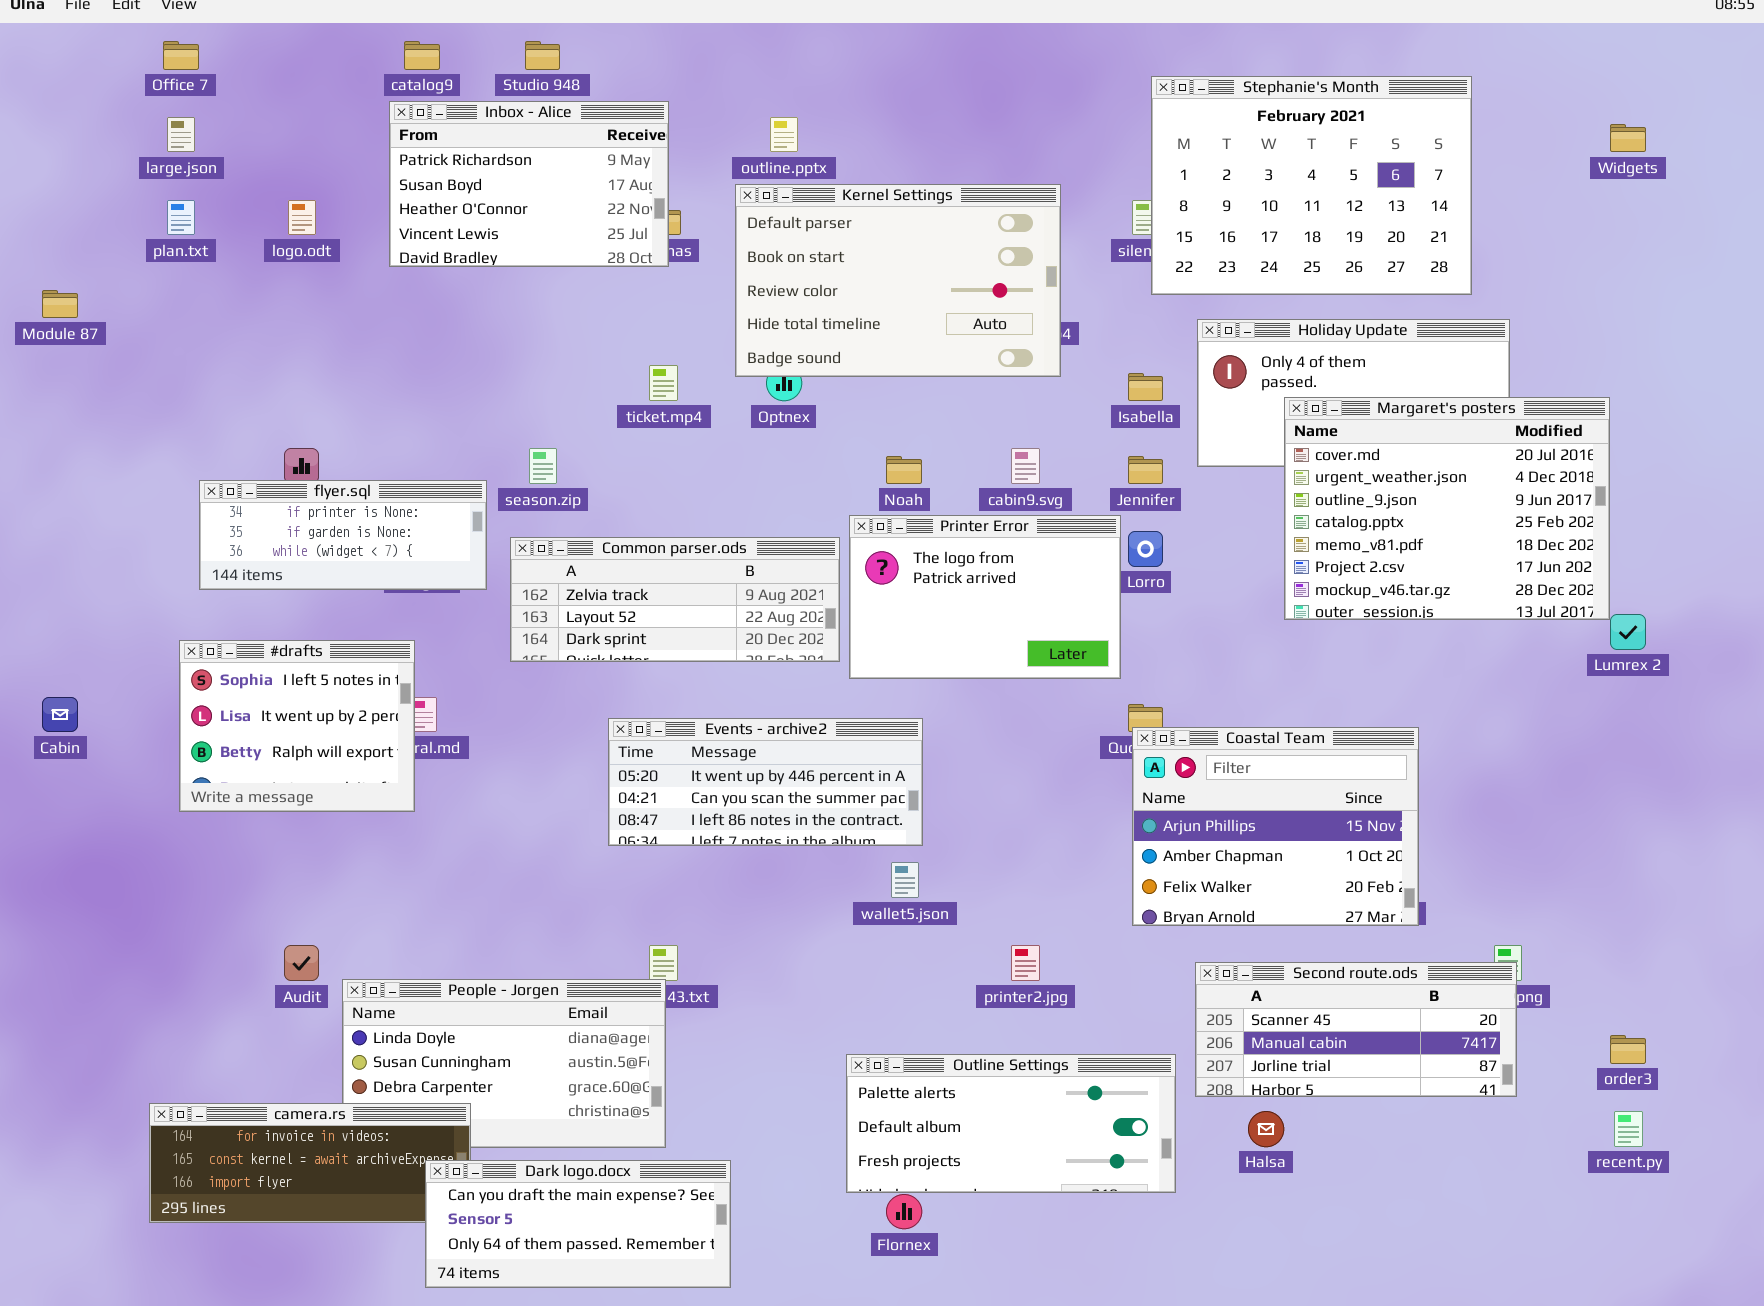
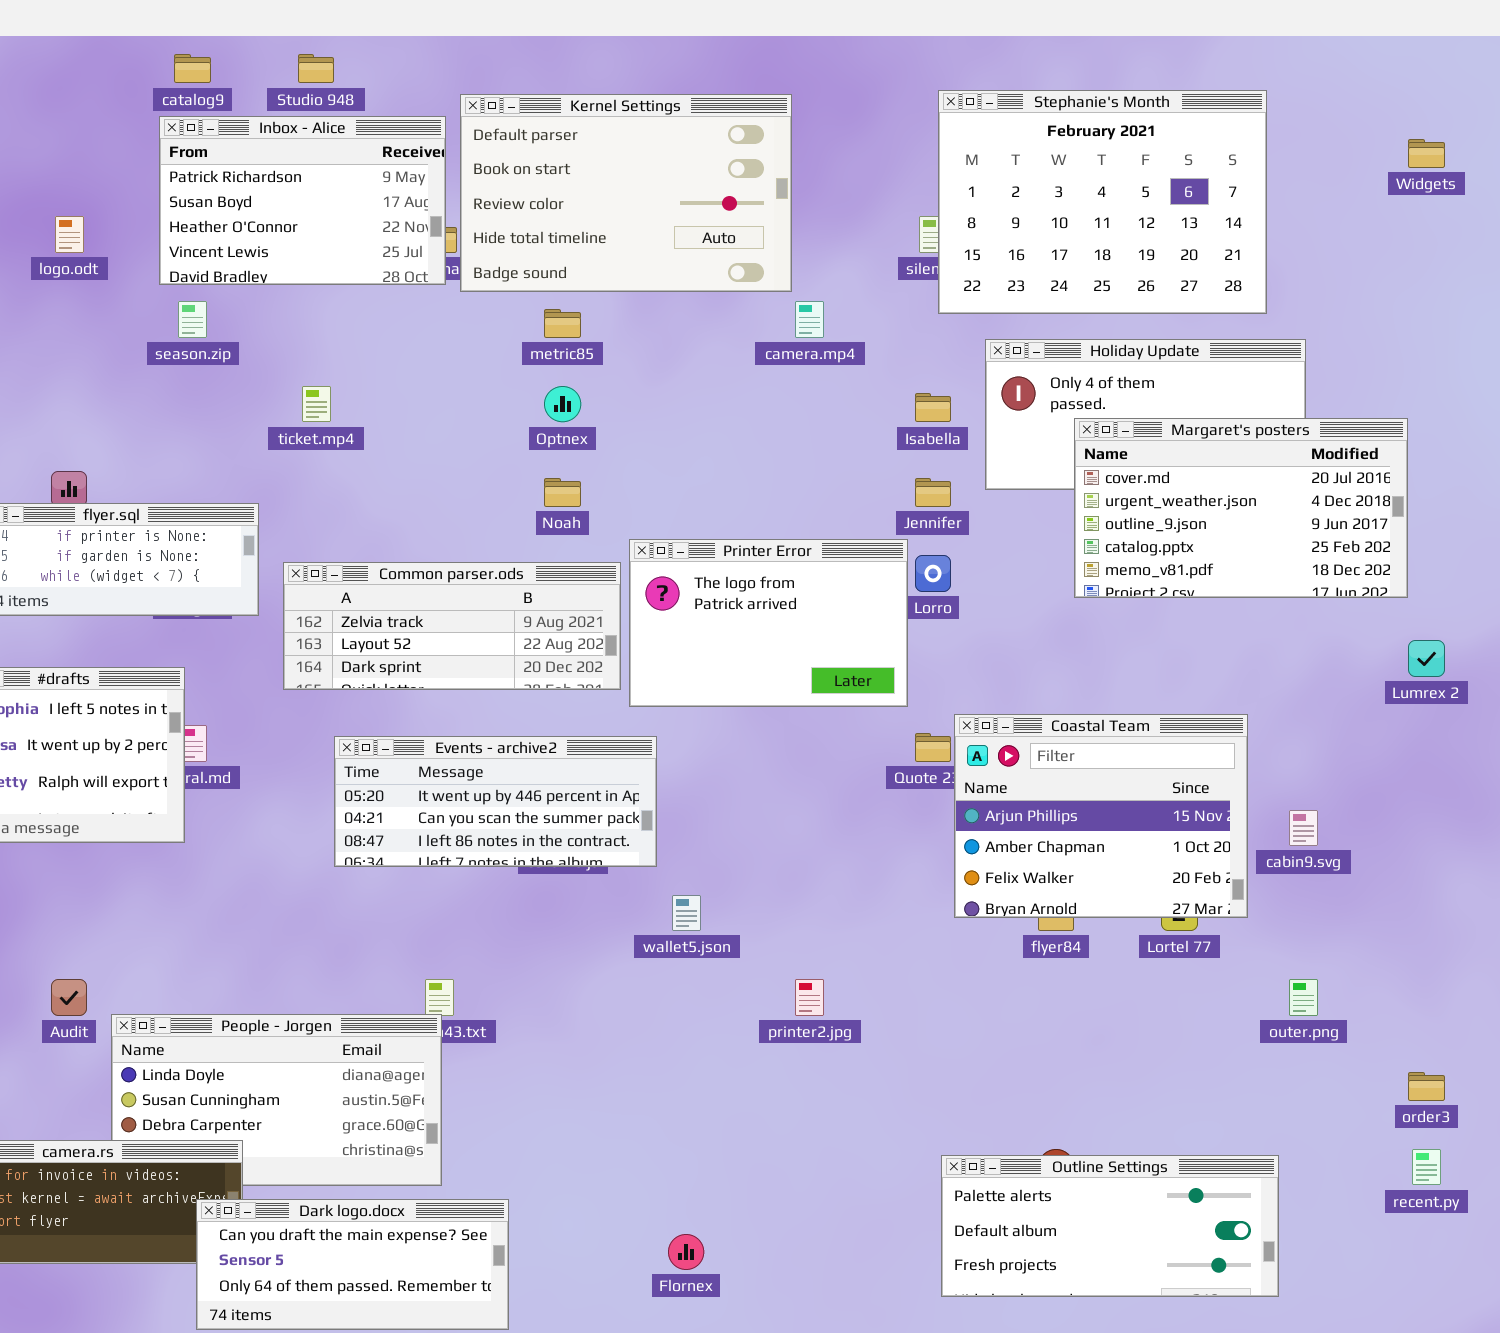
Kernel Settings: [735,184,1061,377] -> [460,94,792,292], moved
ticket.mp4: [649,365,678,401] -> [302,386,331,422], moved
Margaret's posters: [1284,397,1610,620] -> [1074,418,1408,598], resized
season.zip: [529,448,557,484] -> [178,301,207,338], moved
cabin9.svg: [1011,448,1040,484] -> [1289,810,1318,846], moved
Noah: [886,456,922,484] -> [544,478,581,507], moved
Events - archive2: [608,718,923,846] -> [334,736,657,867], moved
Coastal Team: [1132,727,1419,926] -> [954,714,1248,918], moved
Second route.ods: [1195,962,1517,1097] -> none, closed
Outline Settings: [846,1054,1176,1193] -> [941,1155,1279,1297], moved

